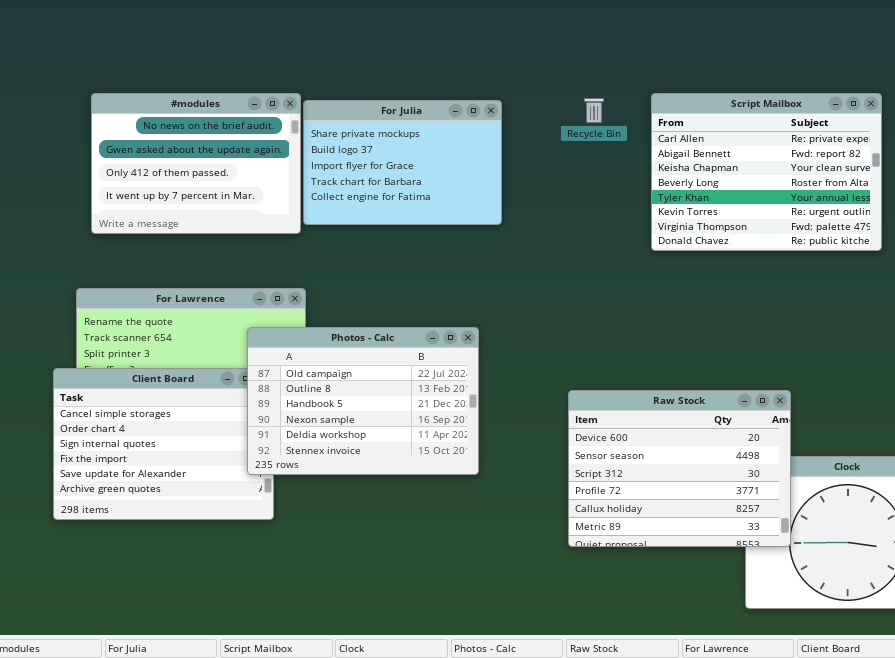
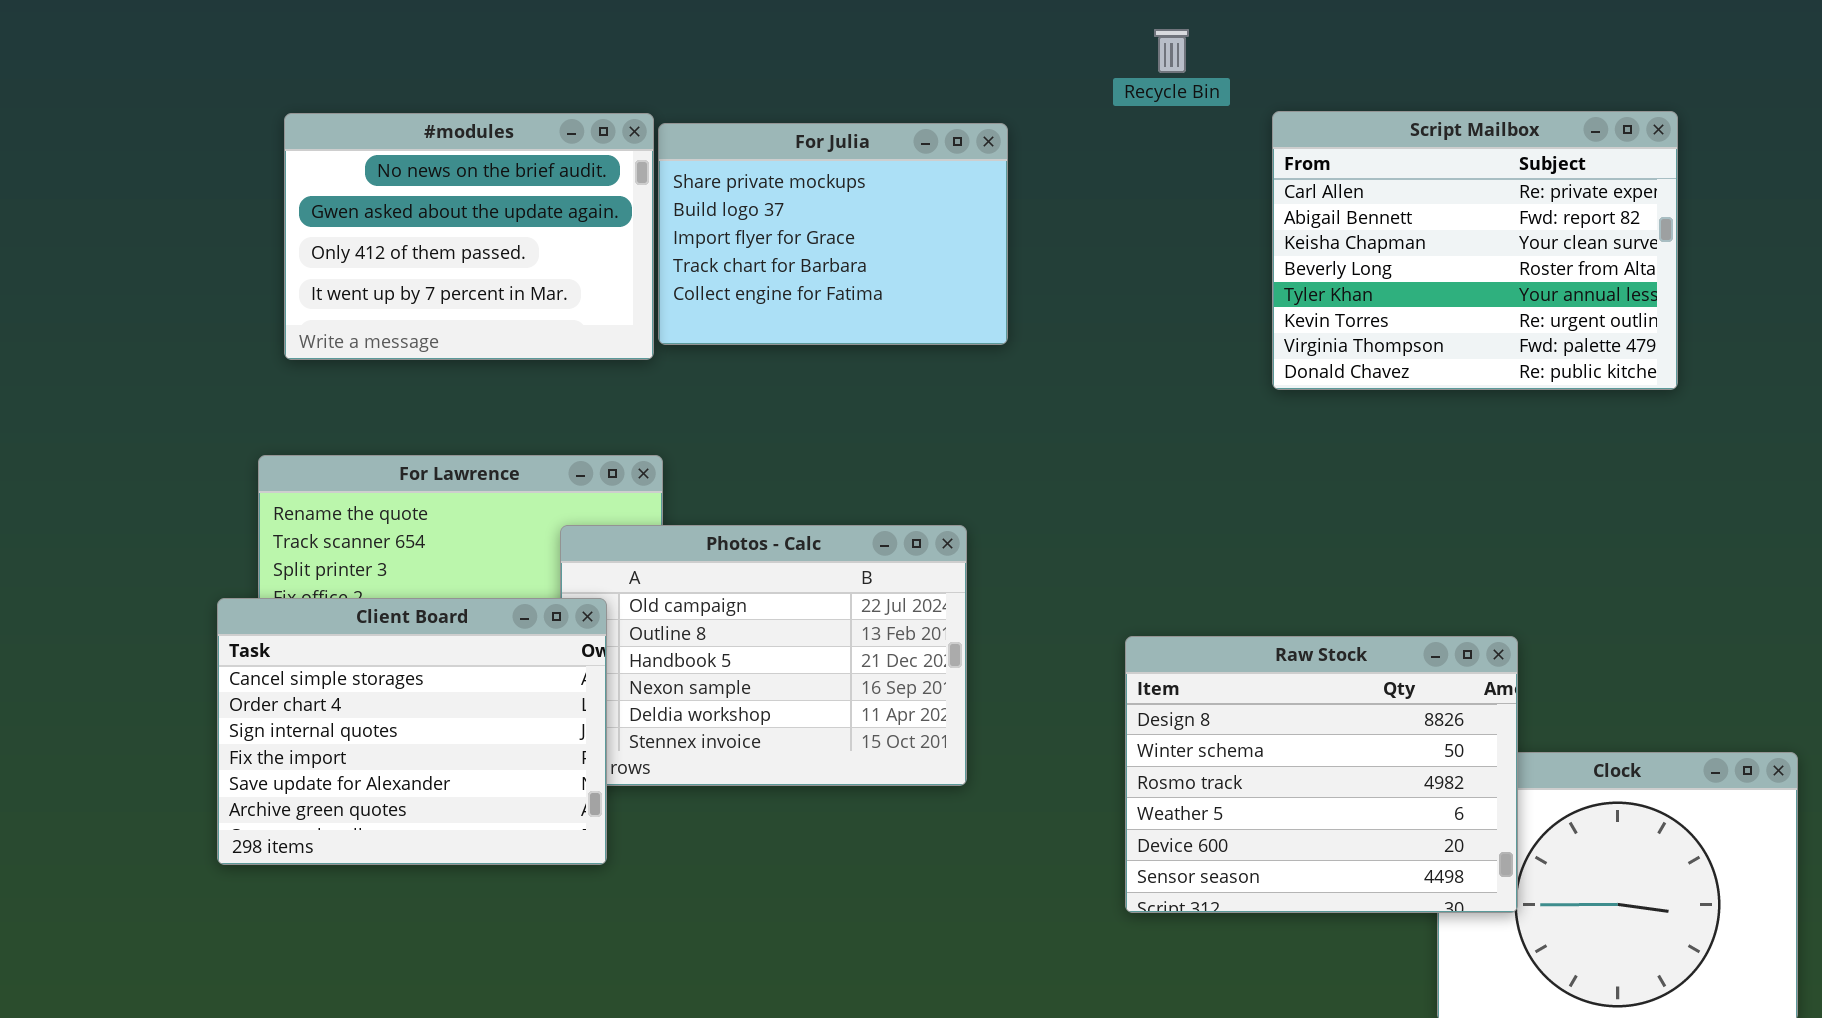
Recycle Bin: [584,98,604,123] -> [1154,29,1189,73], moved
Client Board: [53,368,274,520] -> [217,598,607,865], raised
Raw Stock: [568,390,791,547] -> [1125,636,1518,913], scrolled up 4 rows

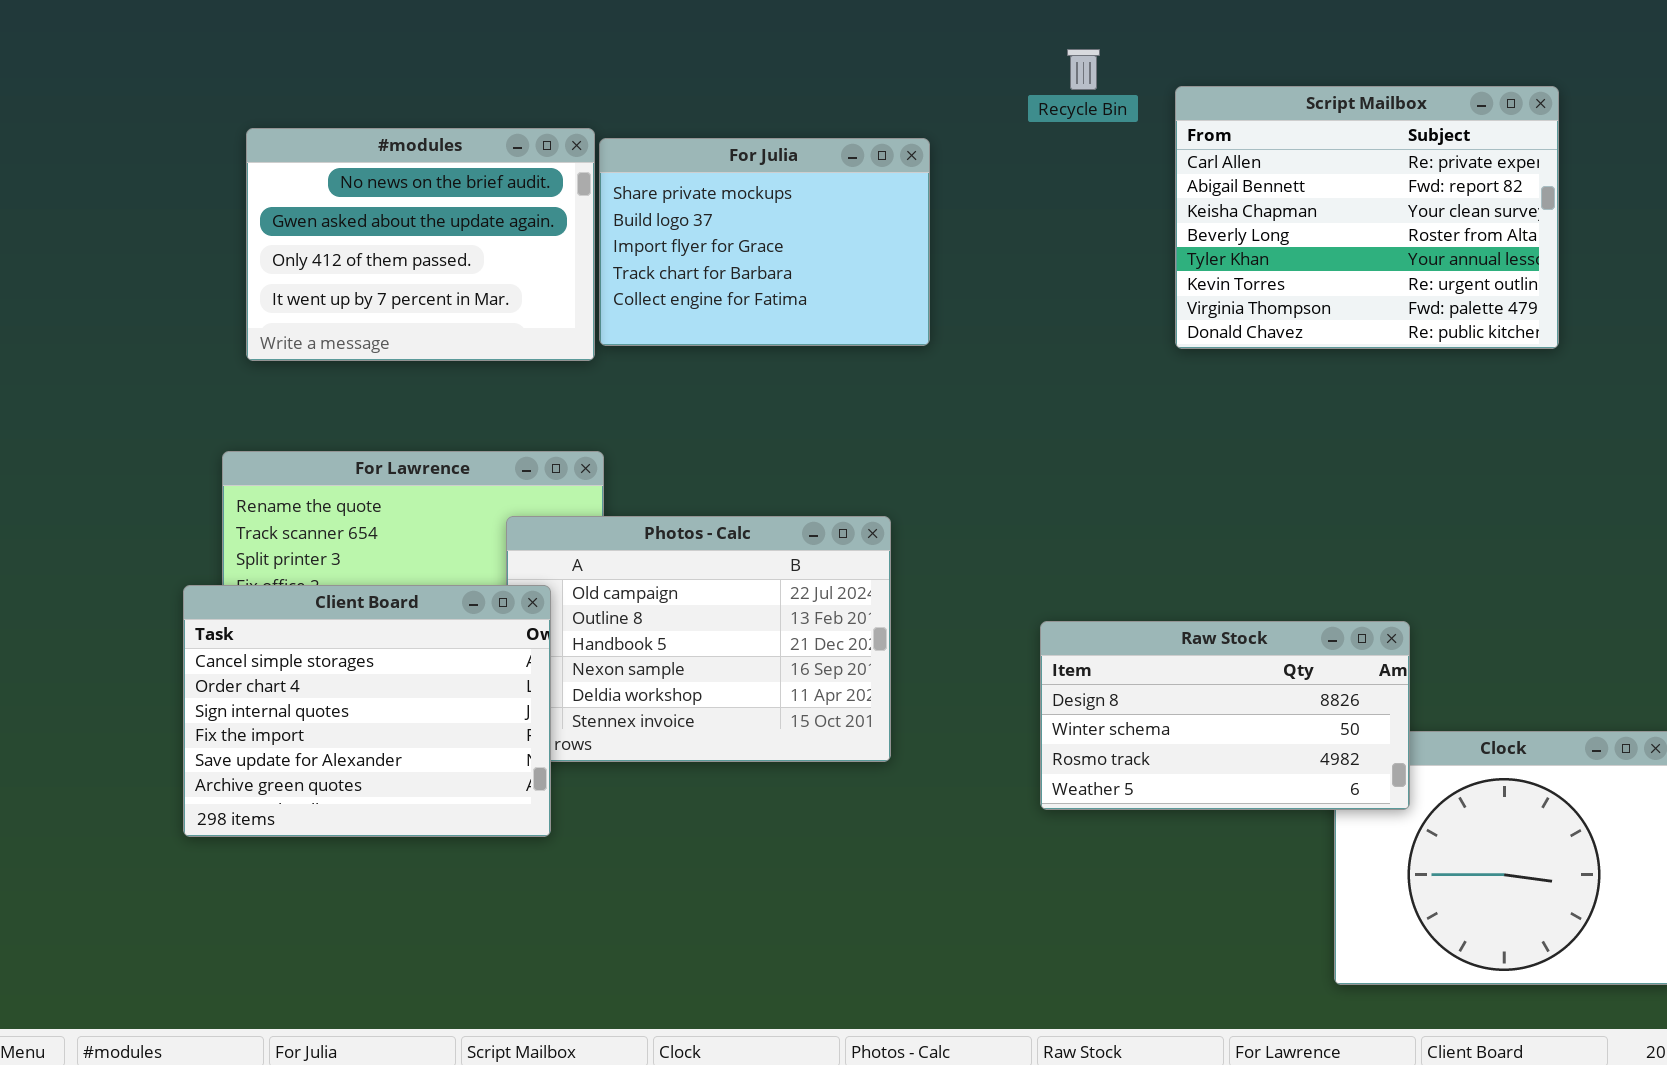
Script Mailbox: [1272,111,1678,390] -> [1175,86,1559,349], moved
Raw Stock: [1125,636,1518,913] -> [1040,621,1410,810], resized

